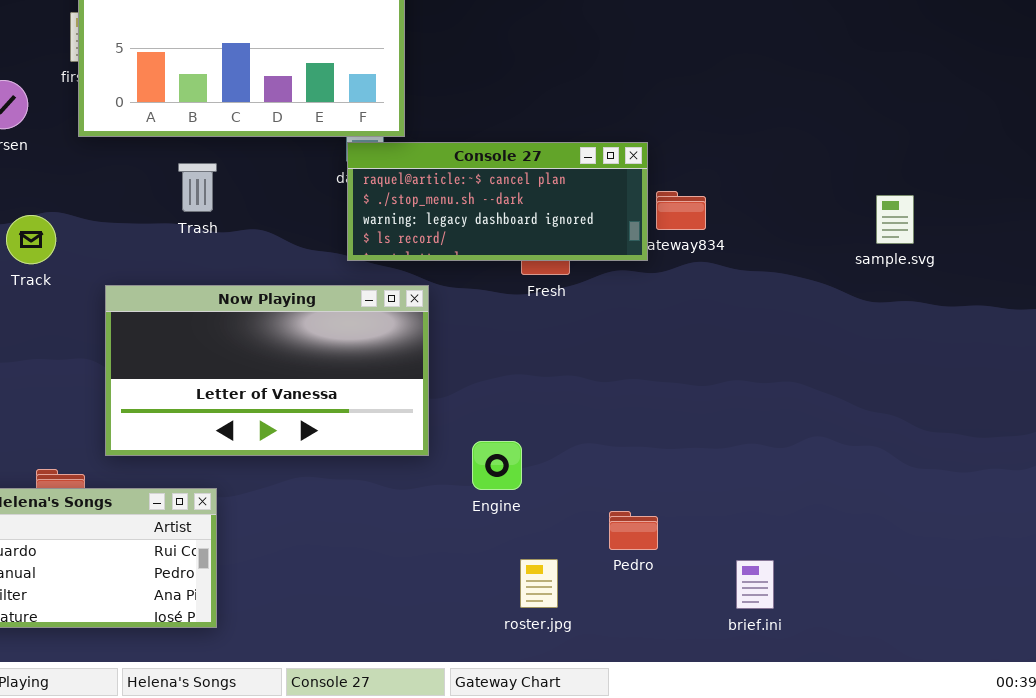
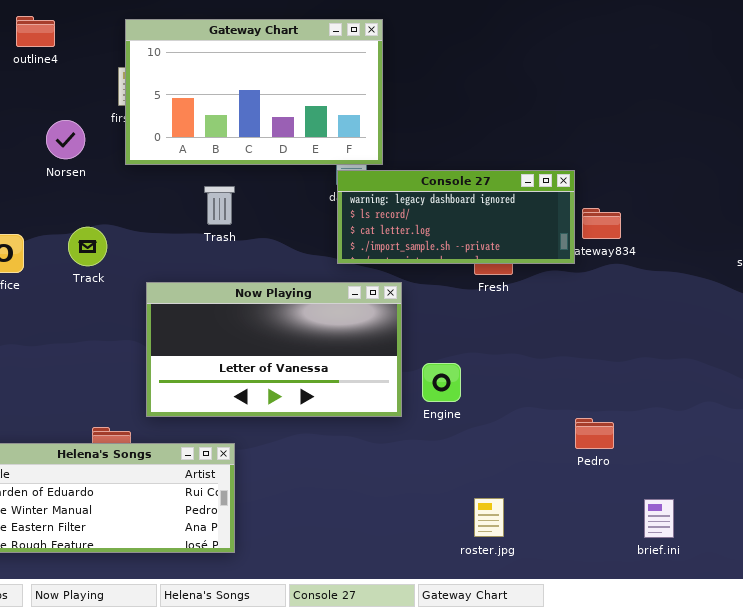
Console 27: [347,142,648,261] -> [337,170,575,264], scrolled down 2 rows
Engine: [472,441,522,490] -> [422,363,461,402], moved
Pedro: [609,511,658,550] -> [575,418,614,449], moved

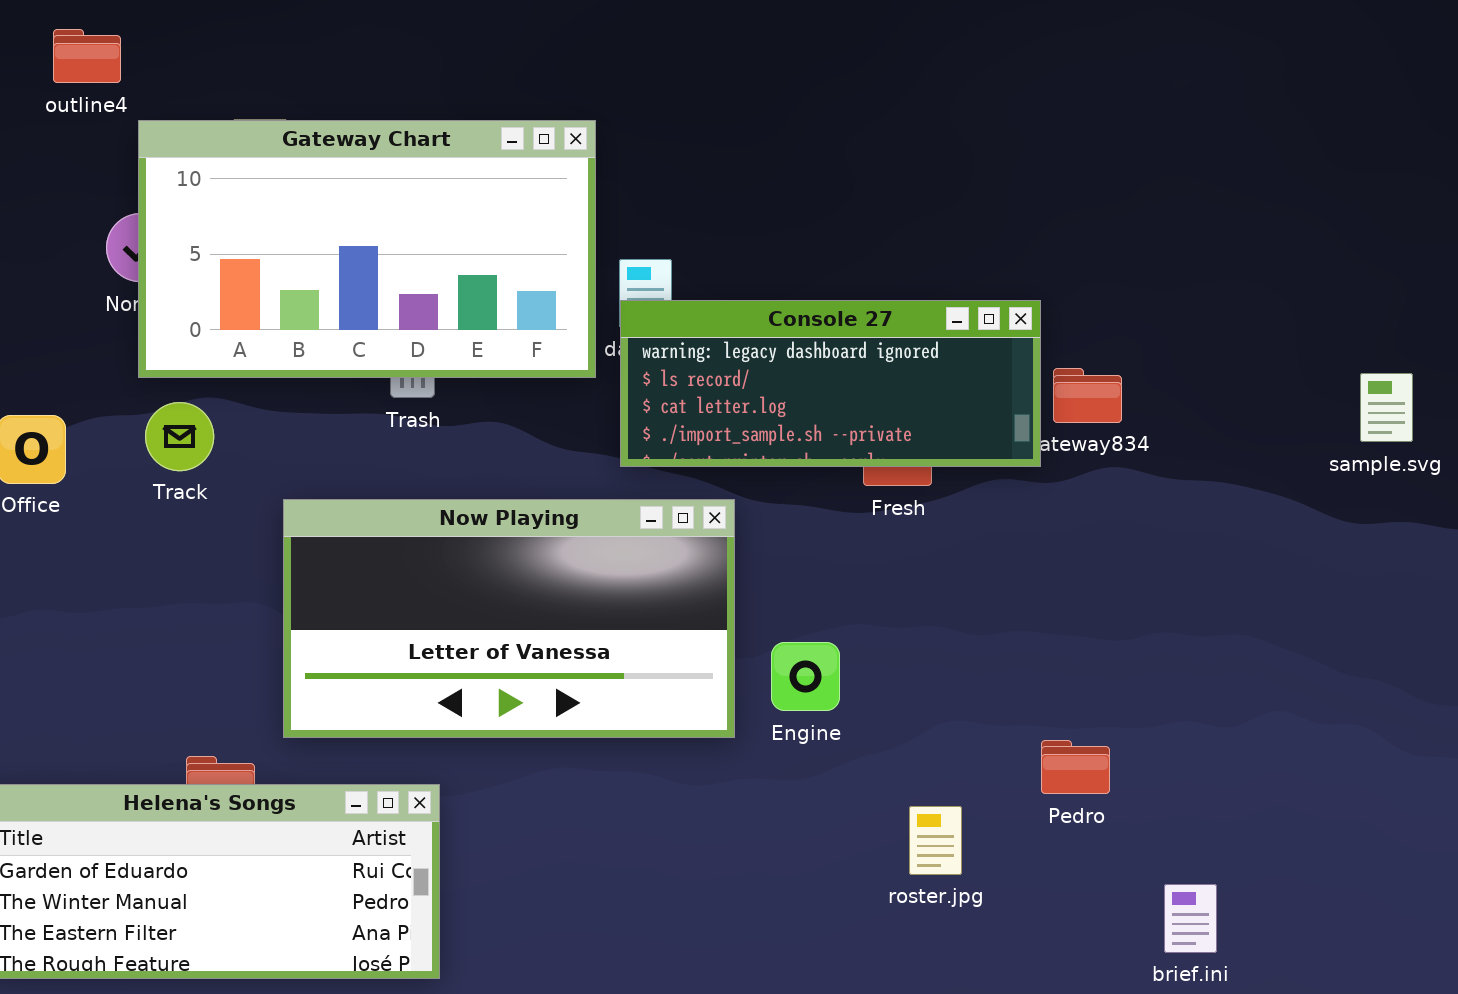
Gateway Chart: [125,19,383,165] -> [138,120,596,378], moved
roster.jpg: [474,498,504,537] -> [909,806,962,875], moved

